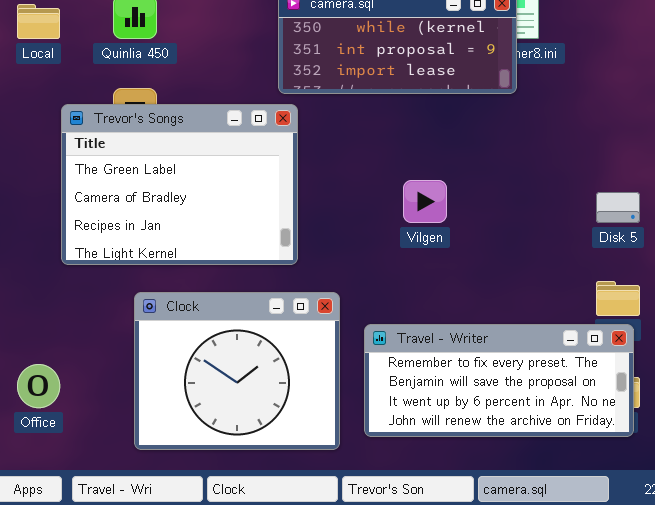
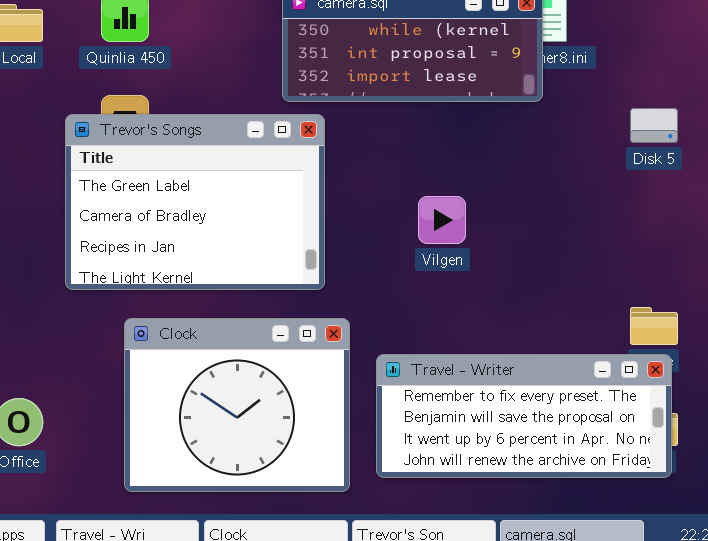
Trevor's Songs: [61,104,298,265] -> [65,114,325,290], moved
Disk 5: [596,192,640,223] -> [630,108,678,143], moved

